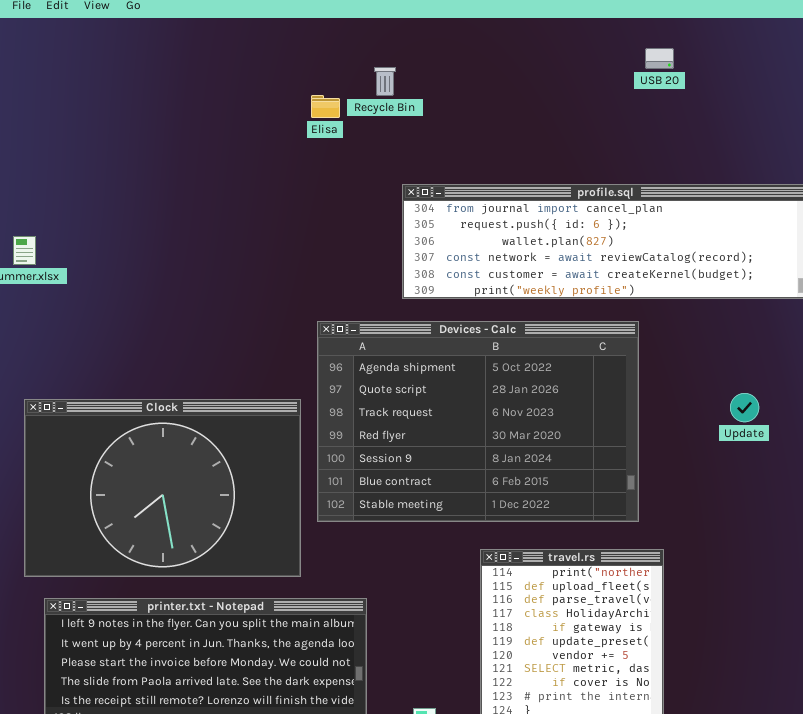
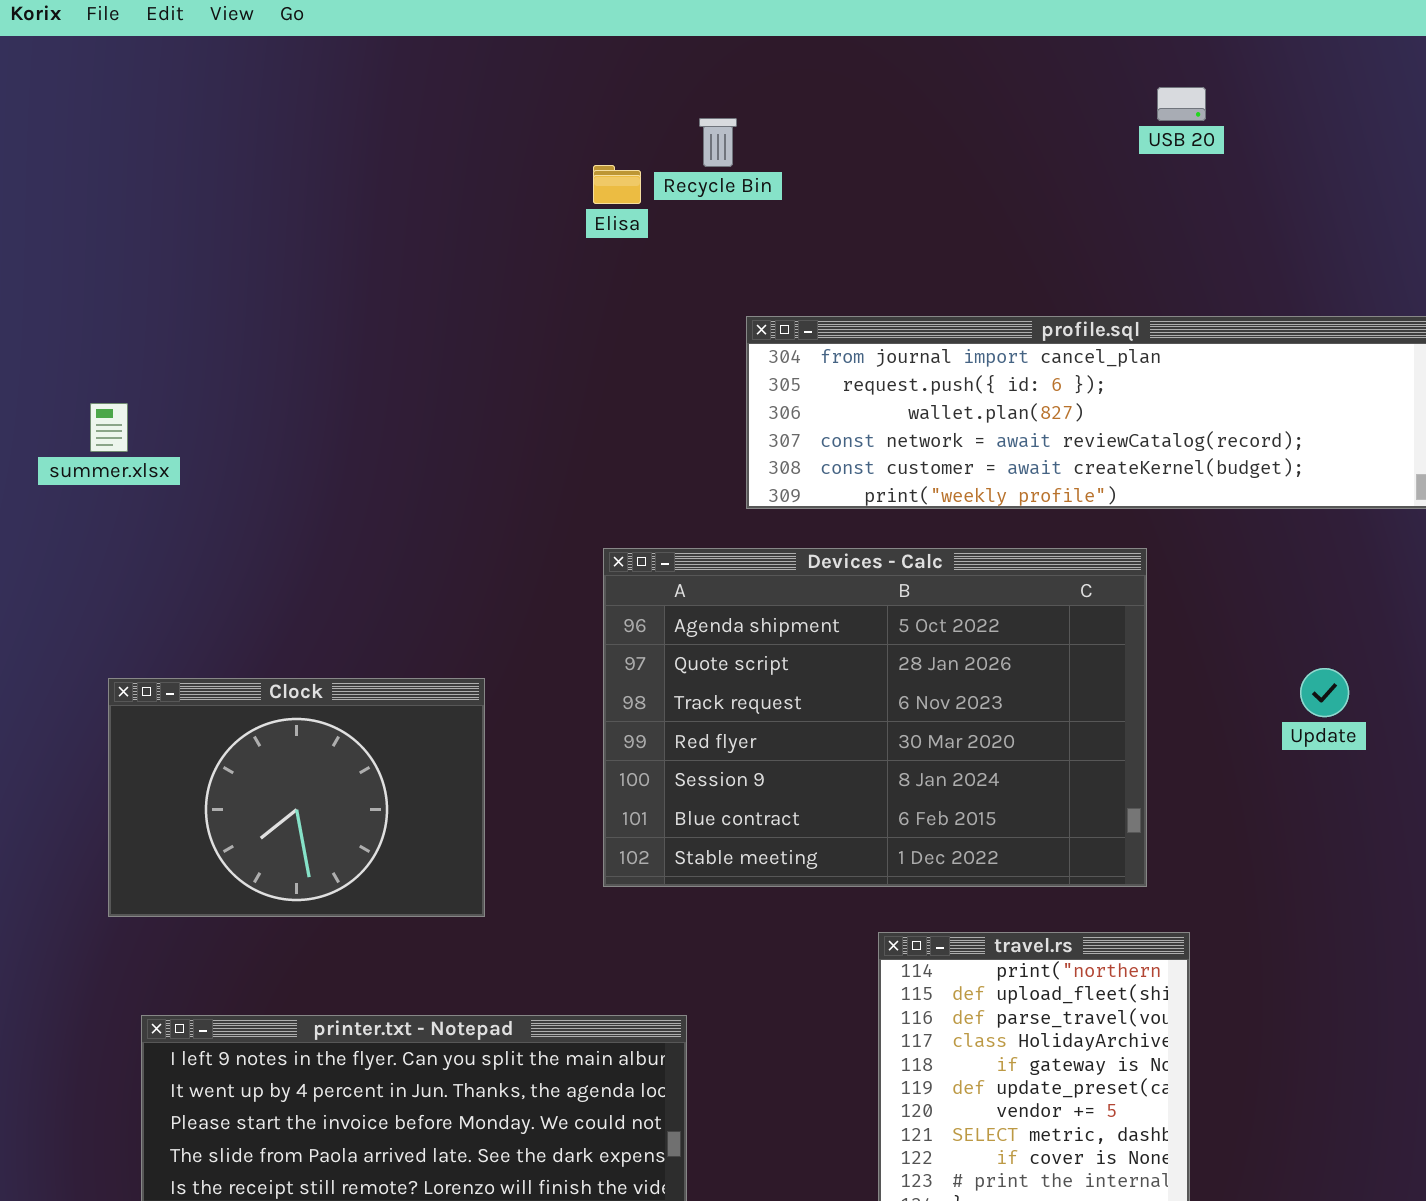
Clock: [24,399,301,577] -> [108,678,485,917], resized

